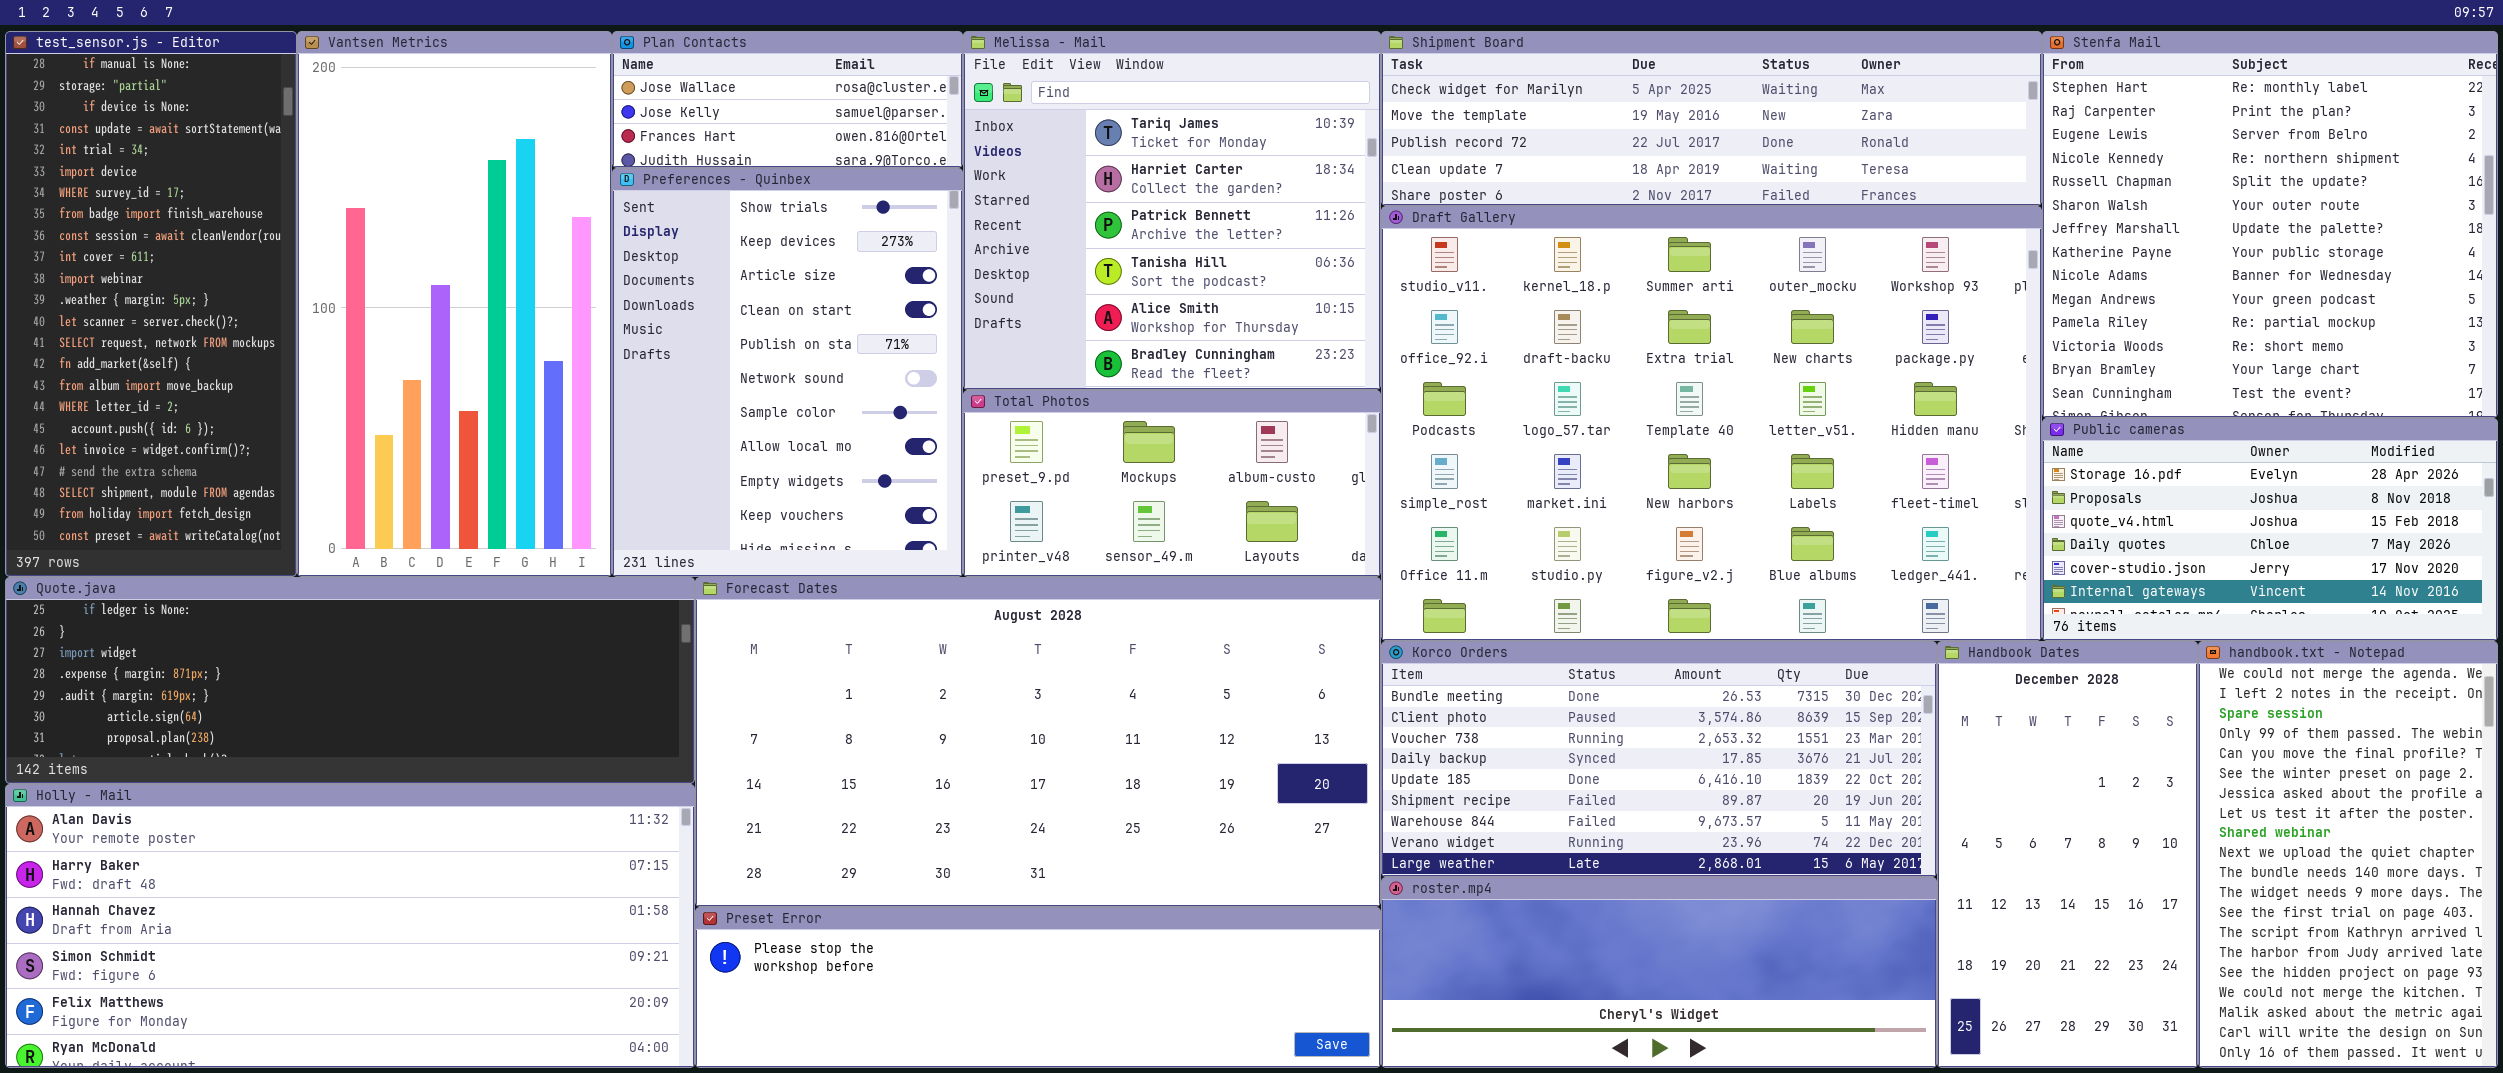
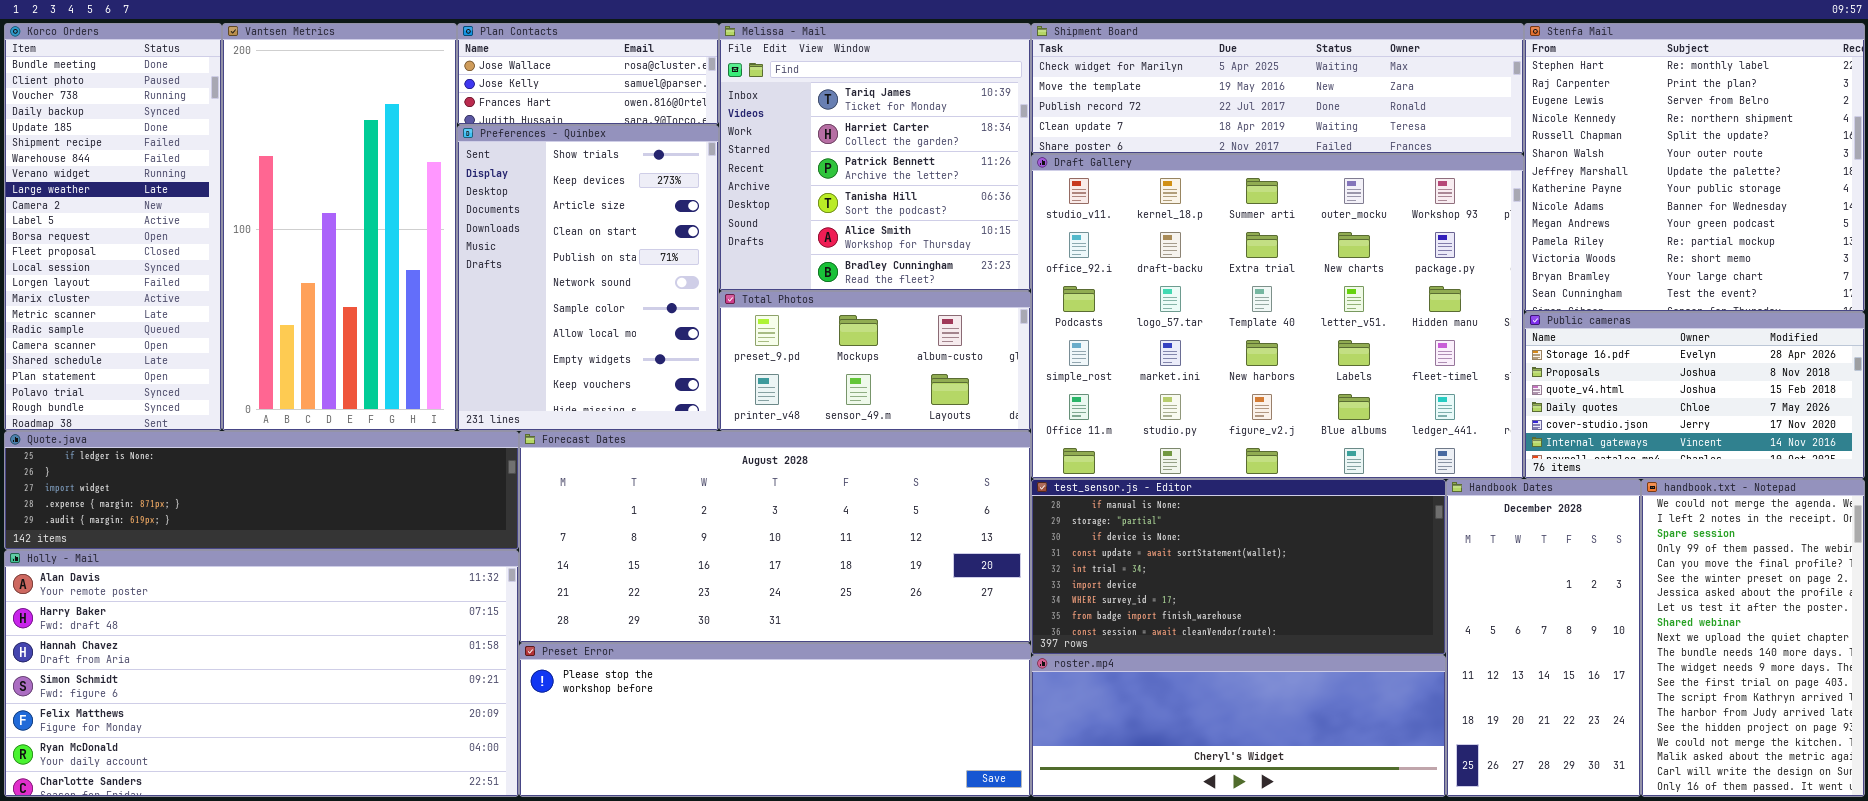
test_sensor.js - Editor: [5,31,297,577] -> [1031,479,1446,655], moved, resized
Quote.java: [5,577,695,784] -> [4,431,519,550], resized
Forecast Dates: [695,577,1381,907] -> [519,431,1031,643], resized
Korco Orders: [1381,641,1937,877] -> [4,23,222,431], moved, resized
Holly - Mail: [5,784,695,1068] -> [4,550,519,797], resized
Preset Error: [695,907,1381,1068] -> [519,643,1031,797], resized

